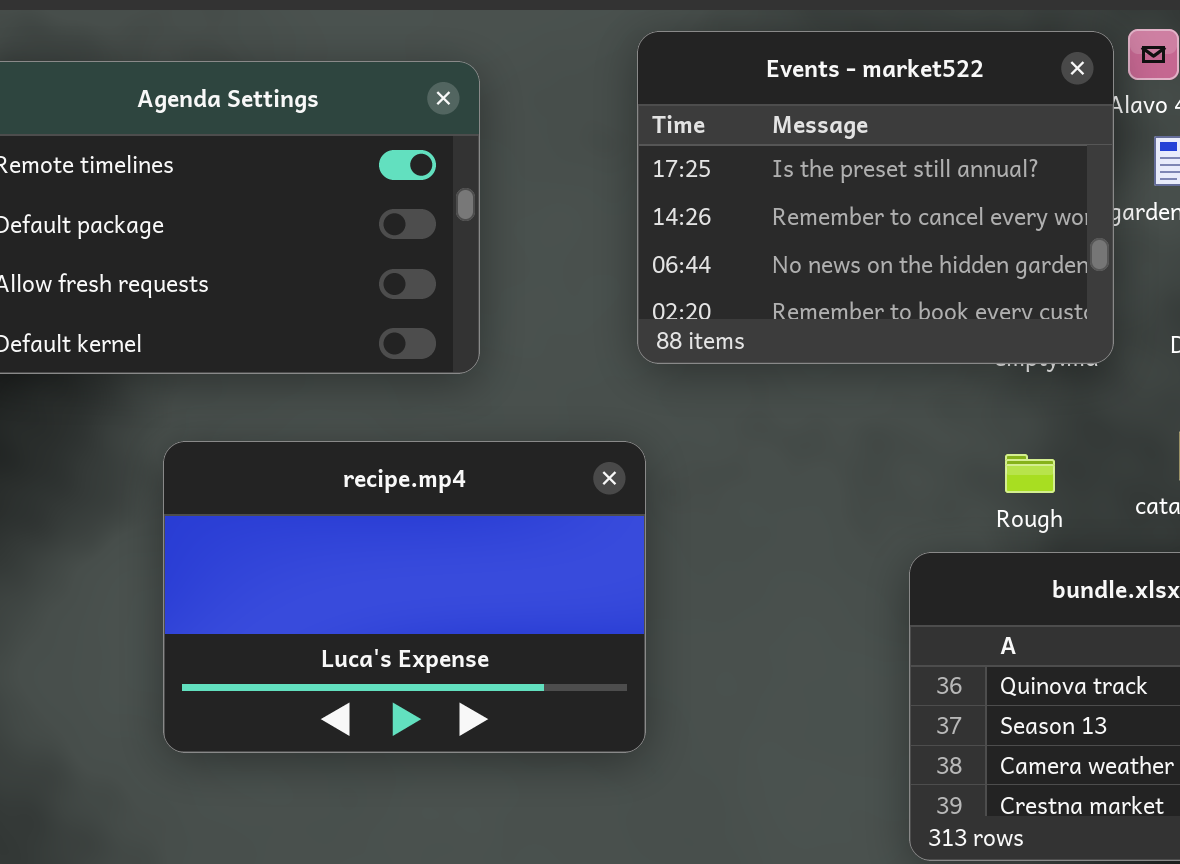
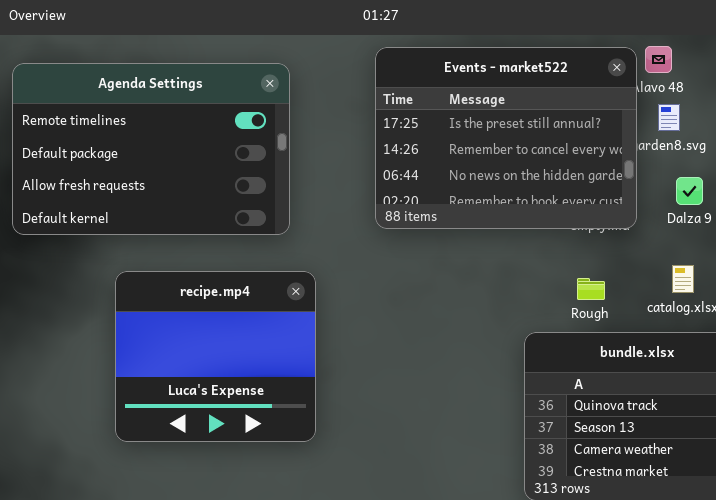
recipe.mp4: [163,441,646,753] -> [115,271,316,442], resized

